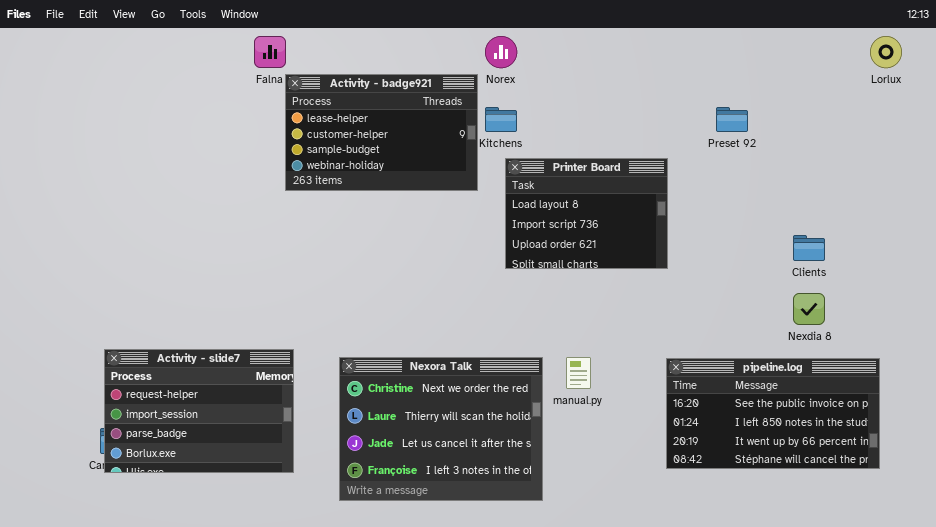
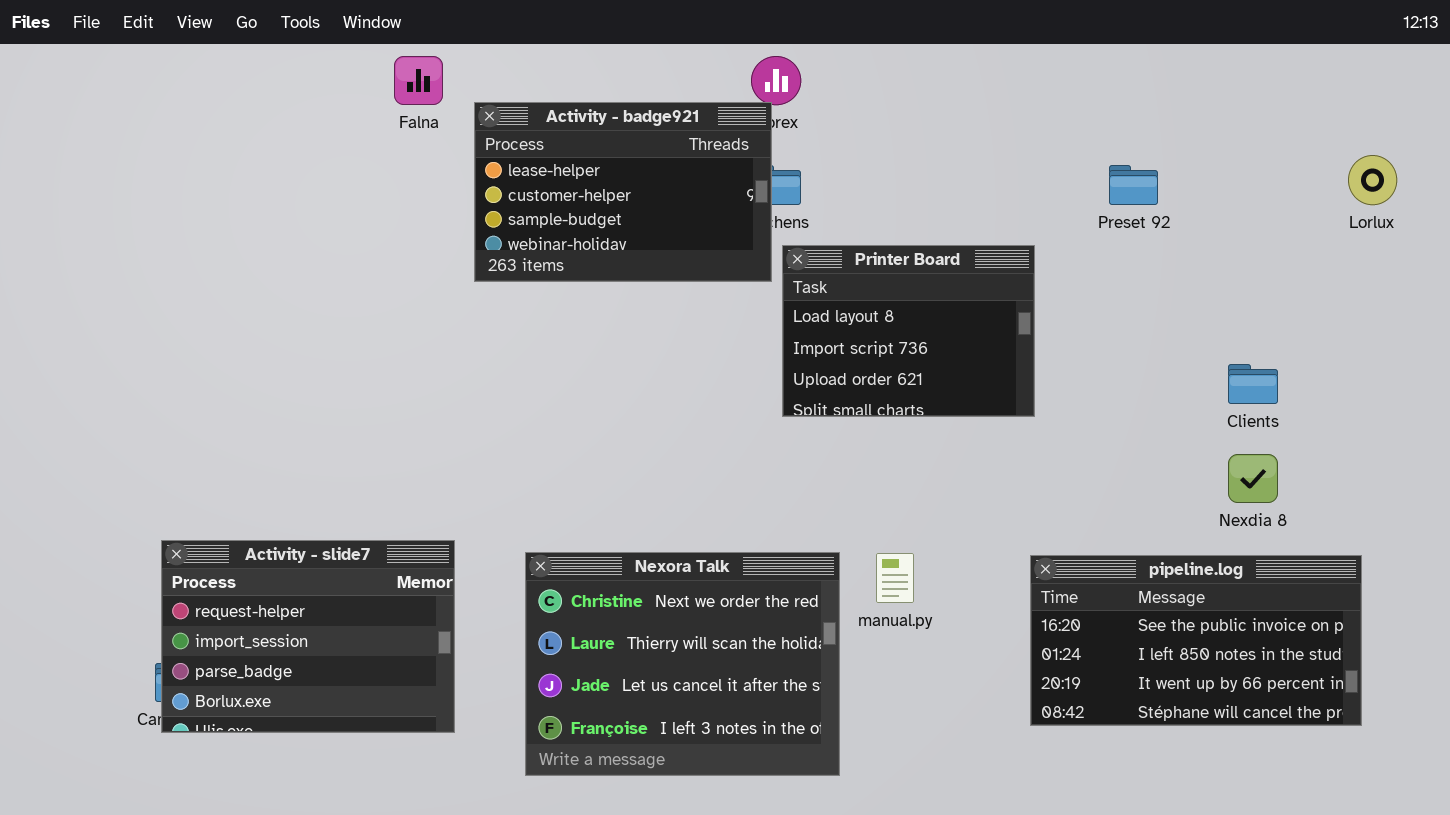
Lorlux: [870,36,902,68] -> [1348,155,1397,205], moved
Activity - badge921: [285,74,478,191] -> [474,102,772,282], moved

